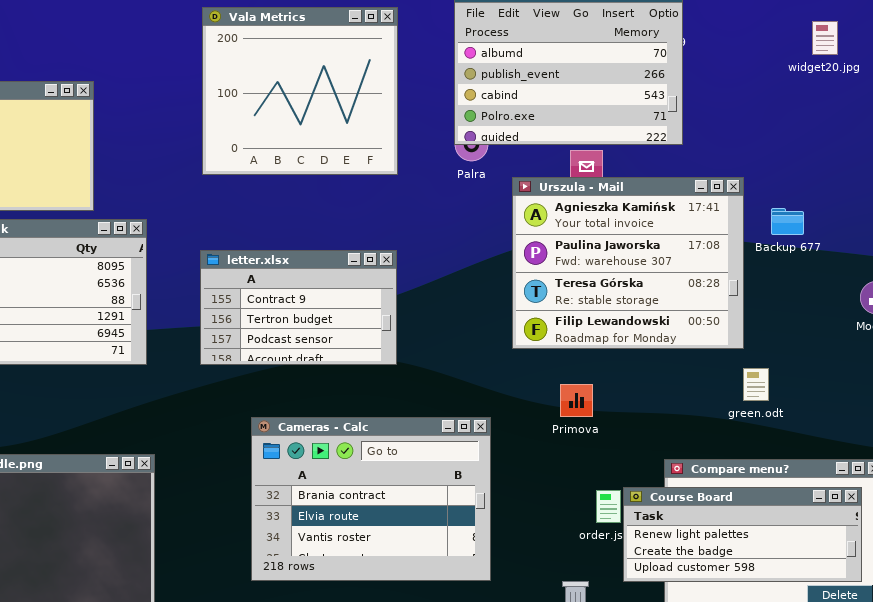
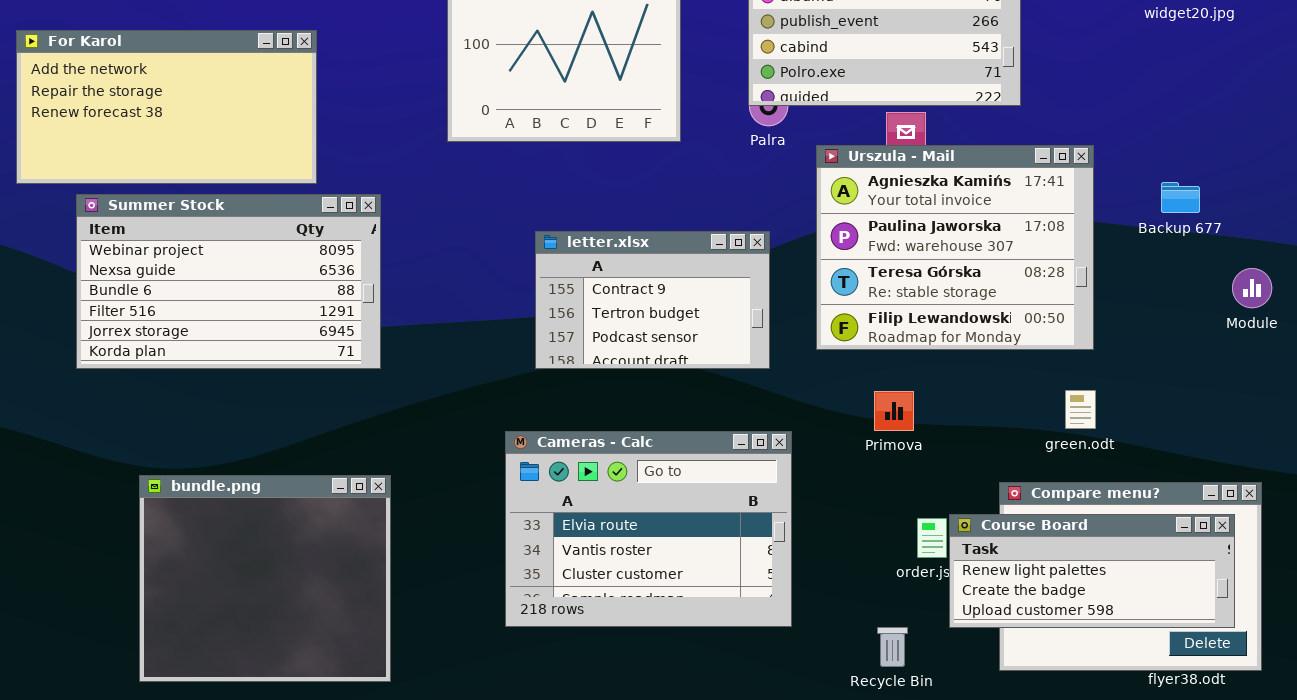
Backup 677: [771,208,804,235] -> [1161,182,1200,213], moved
letter.xlsx: [200,250,397,365] -> [535,231,770,369], moved
green.odt: [743,368,769,401] -> [1065,390,1096,429], moved
Cameras - Calc: [251,417,491,581] -> [505,431,792,627], scrolled down 1 row

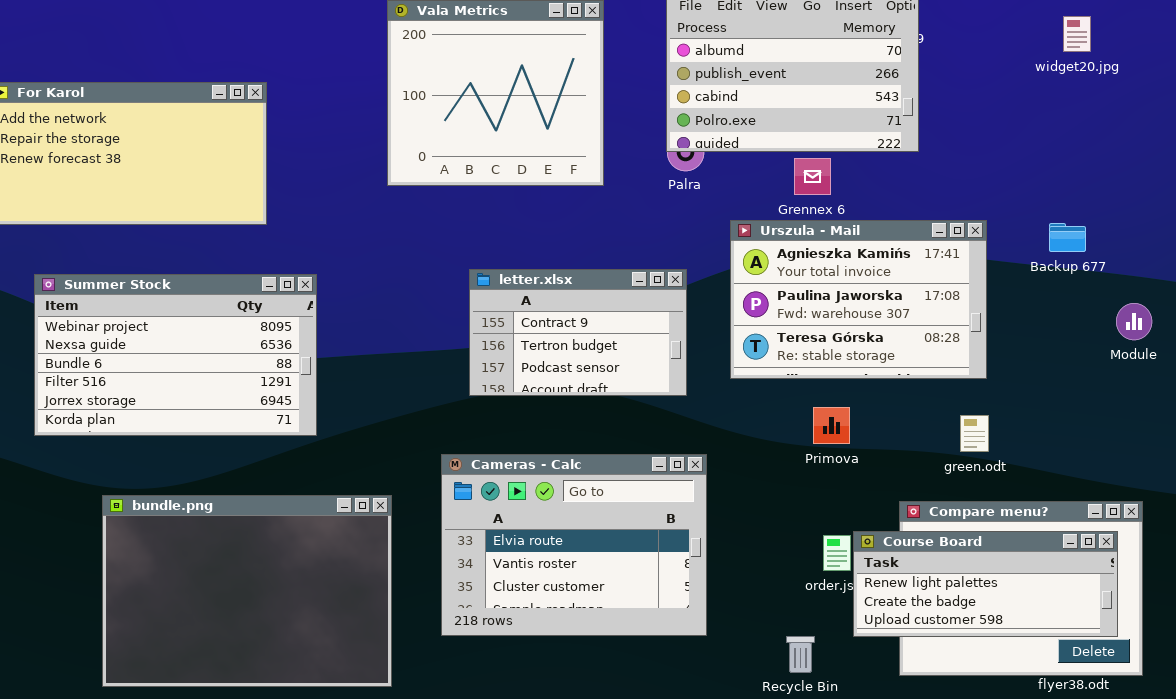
Urszula - Mail: [816,145,1094,350] -> [730,220,987,379], resized
Summer Stock: [76,194,381,369] -> [34,274,317,436], moved
Primova: [874,391,914,431] -> [813,407,850,444], moved
bundle.png: [139,475,391,682] -> [102,495,392,687], resized

